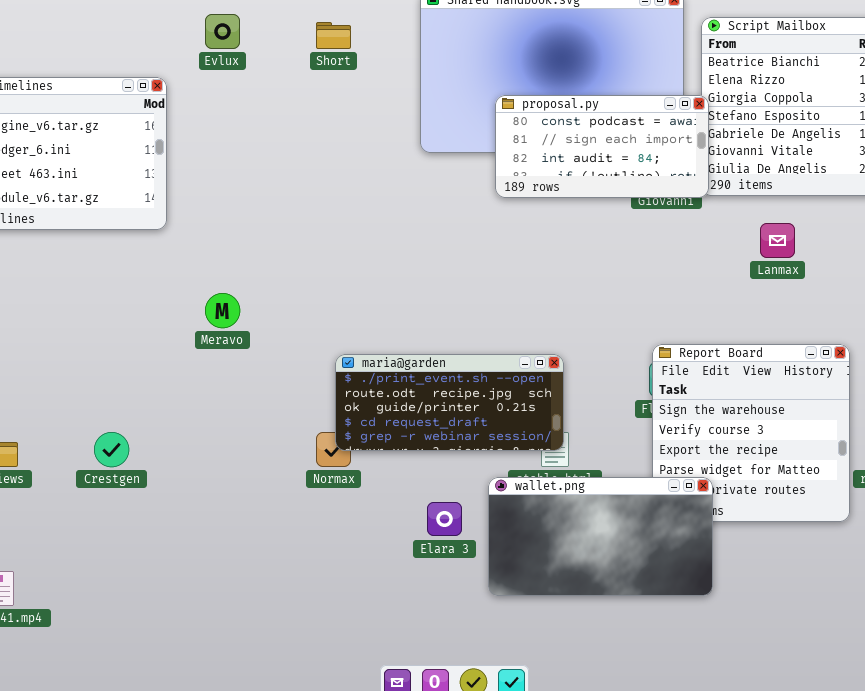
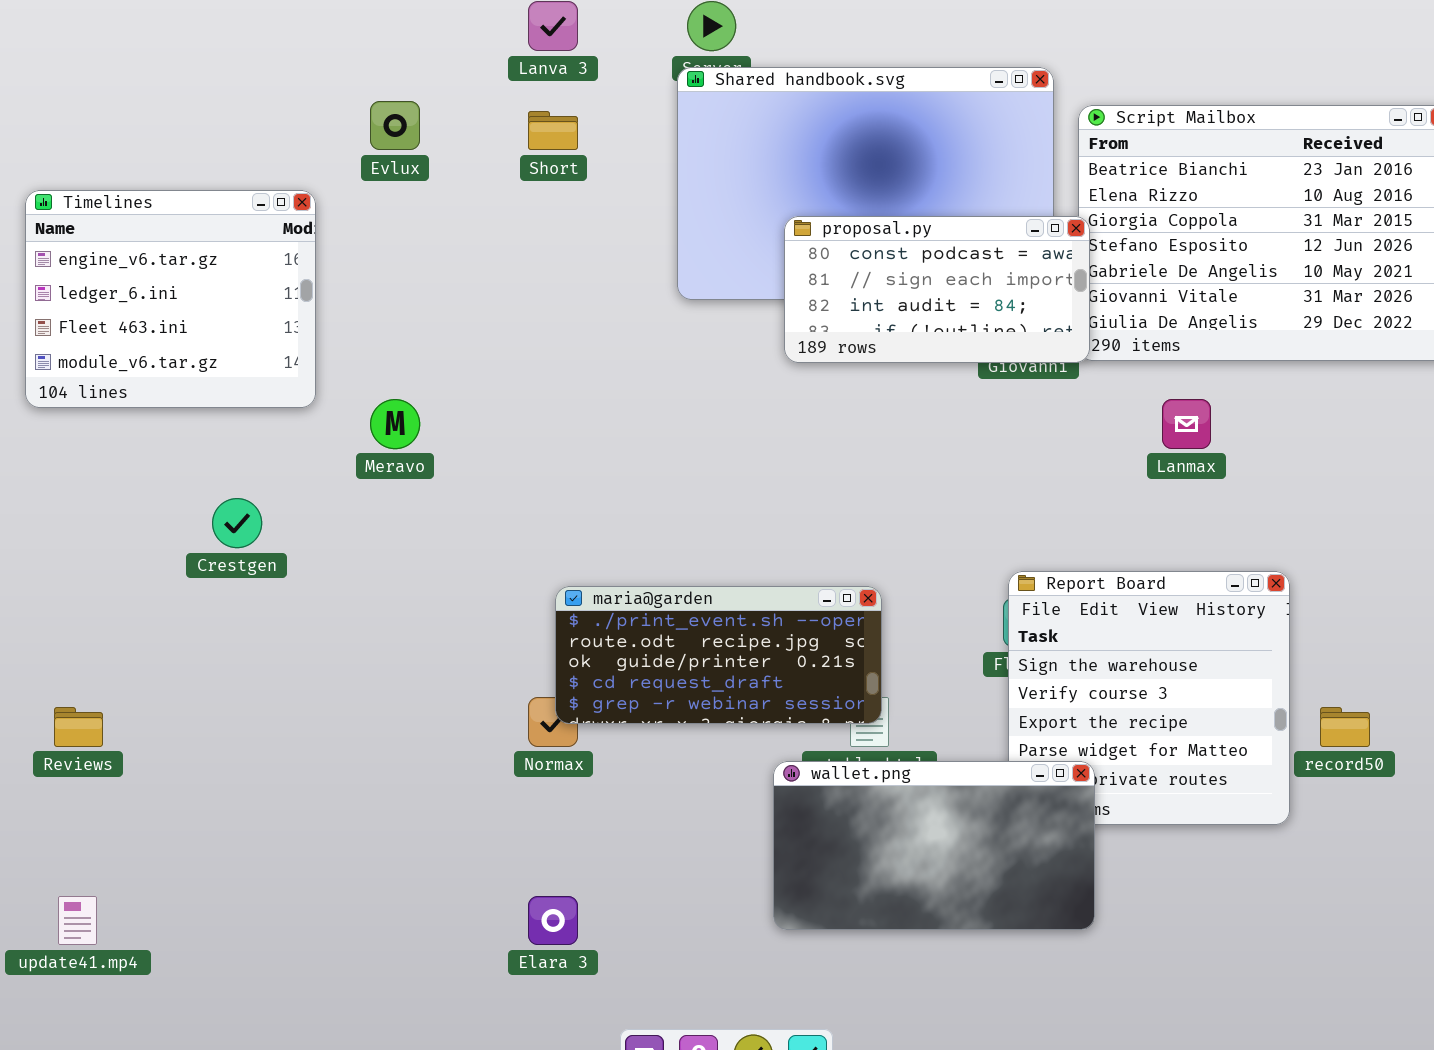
Meravo: [205,293,240,328] -> [370,399,420,449], moved
Crestgen: [94,432,129,467] -> [212,498,262,548], moved
Elara 3: [427,502,462,536] -> [528,896,578,945], moved

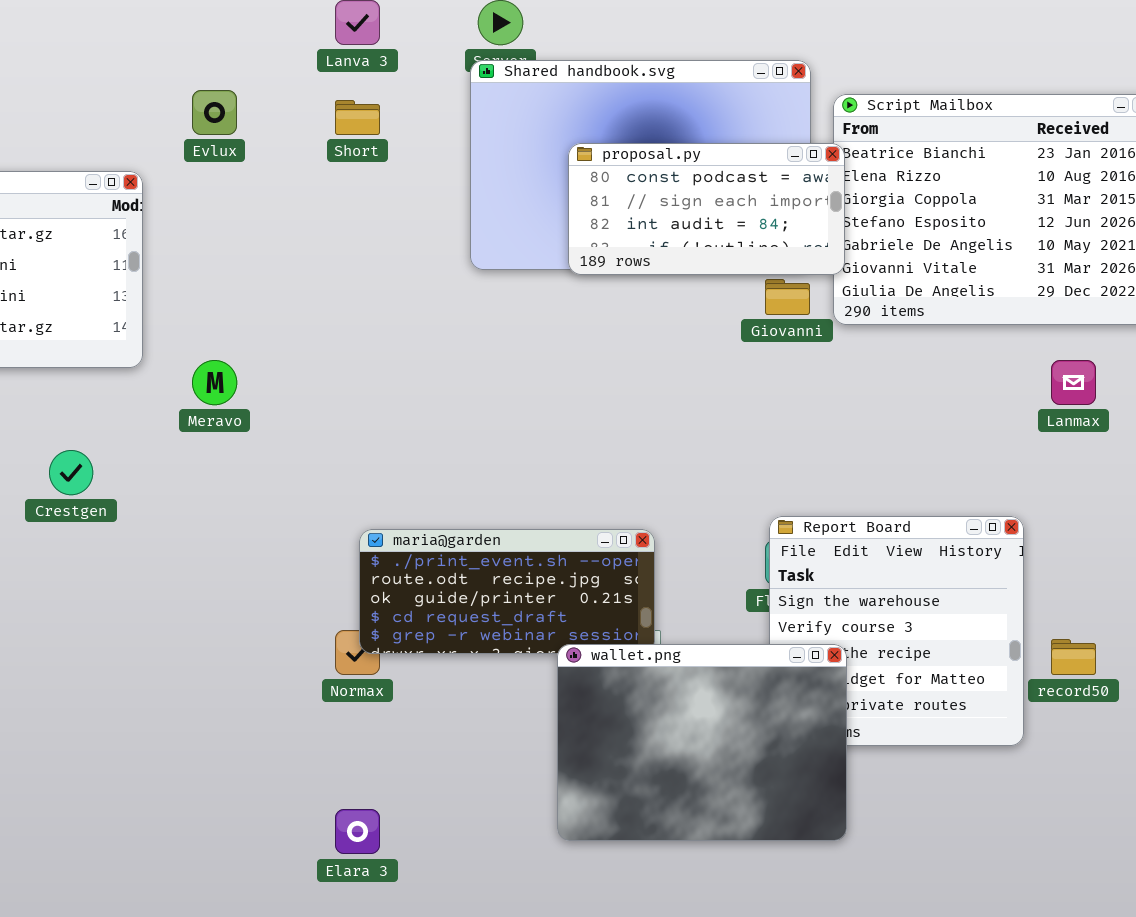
proposal.py: [784,216,1090,363] -> [568,143,845,275], moved
Lanmax: [1162,399,1211,449] -> [1051,360,1096,405], moved
wallet.png: [773,761,1095,930] -> [557,644,847,841], resized

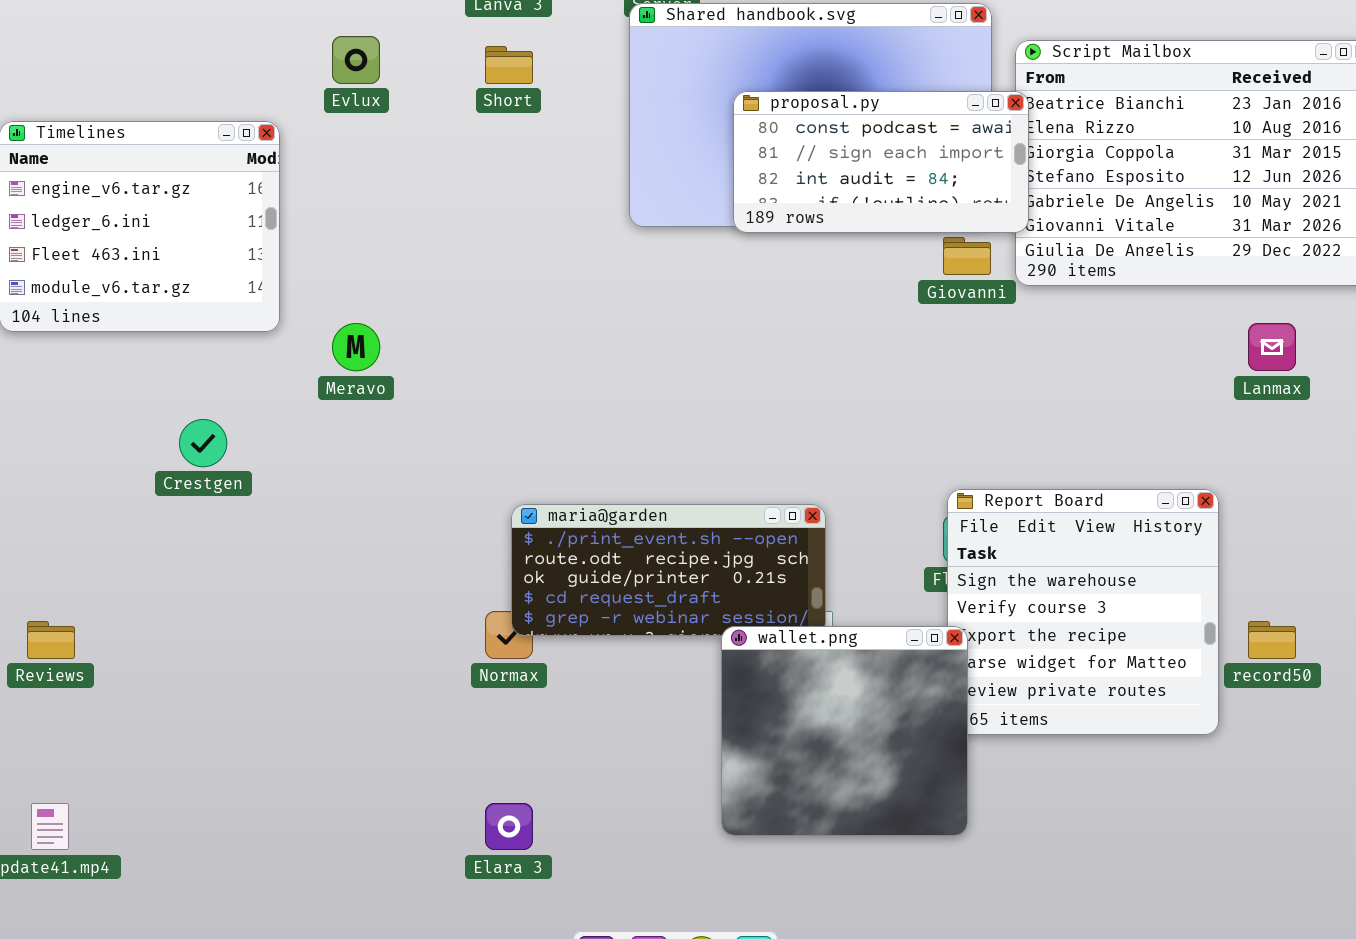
wallet.png: [557,644,847,841] -> [721,626,968,836], resized

